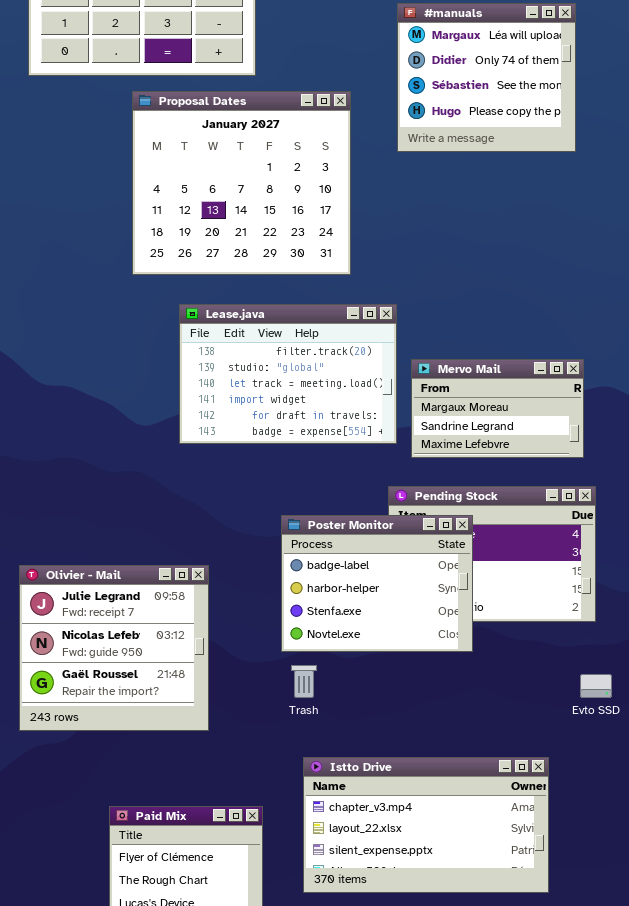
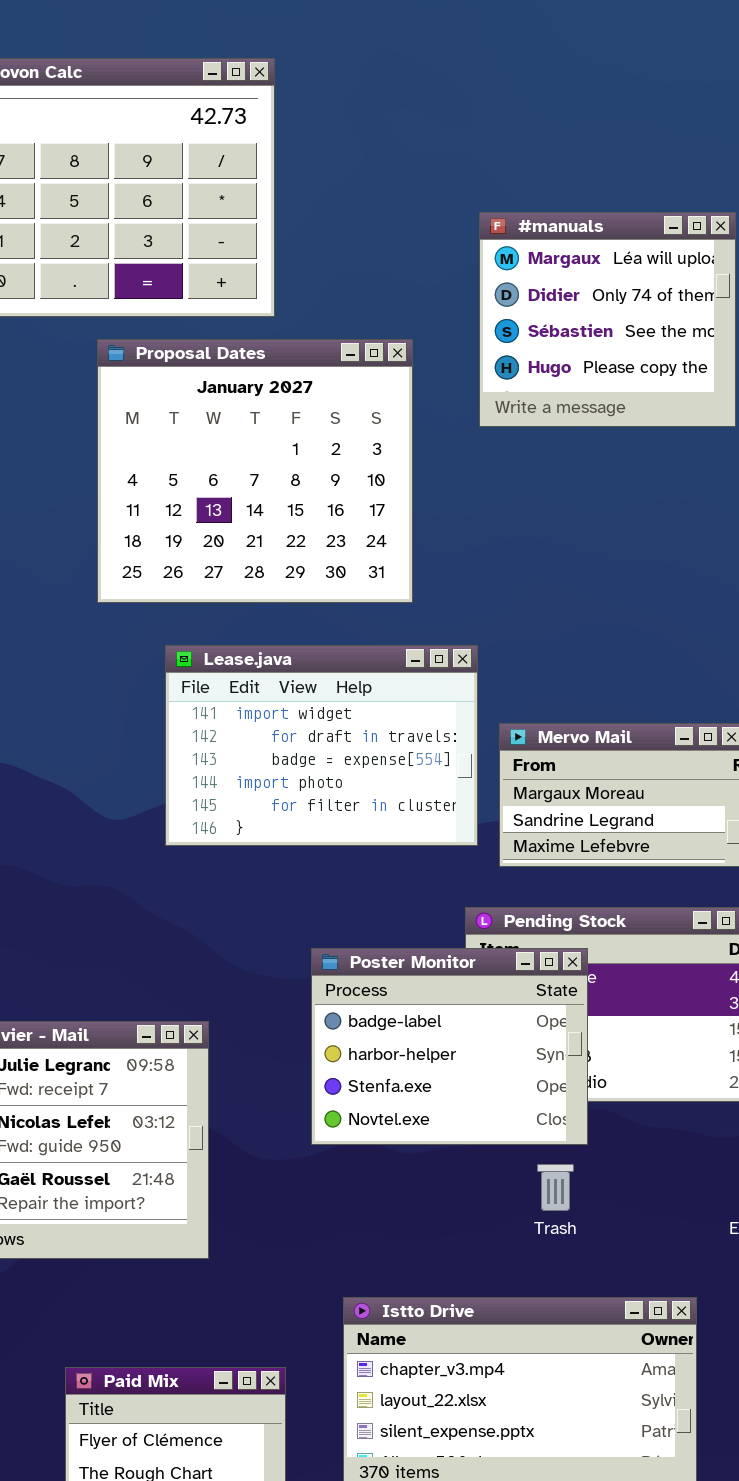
Lease.java: [179,304,397,444] -> [165,645,478,846], scrolled down 3 rows
Trash: [291,665,317,698] -> [537,1164,574,1211], moved

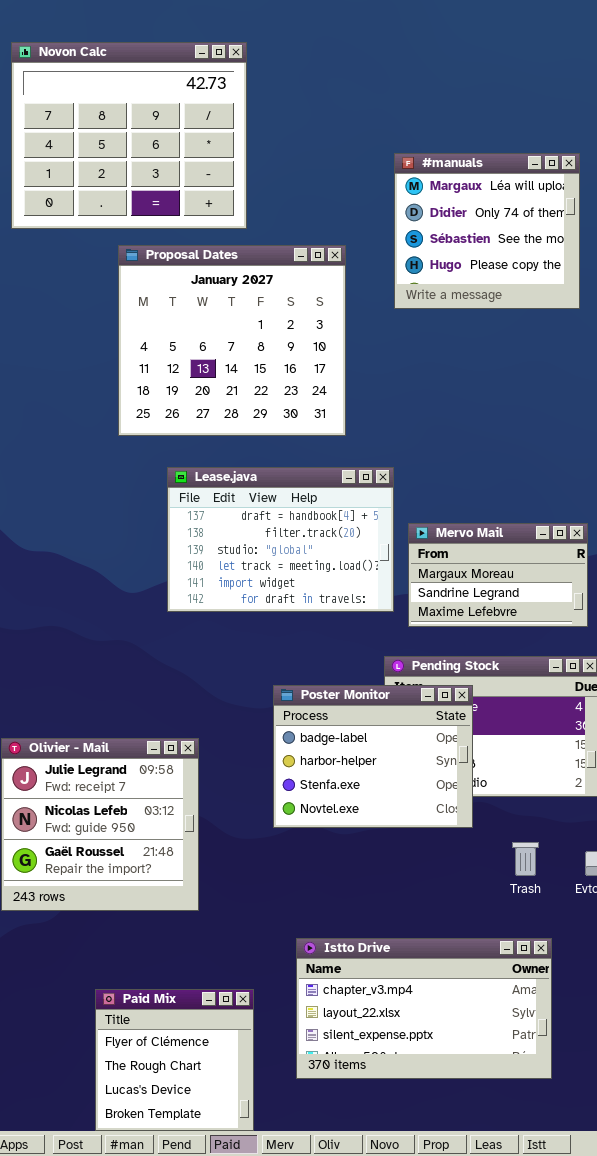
Lease.java: [165,645,478,846] -> [167,467,394,612], scrolled up 4 rows
Trash: [537,1164,574,1211] -> [512,842,539,876], moved

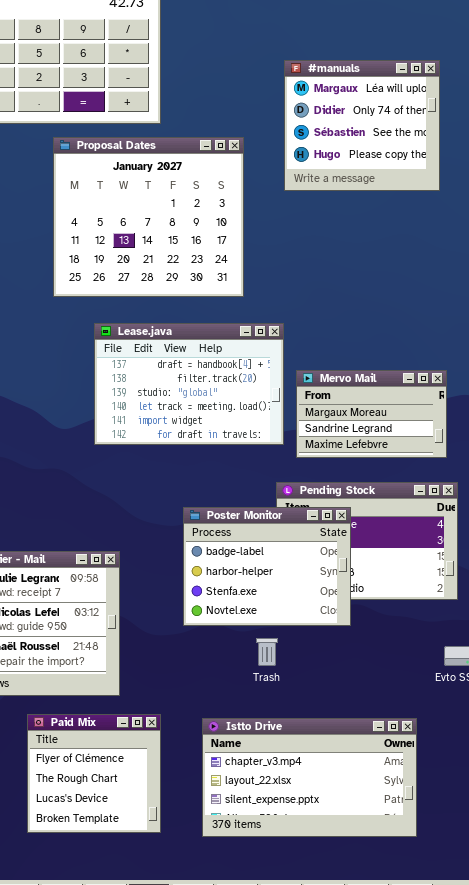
Trash: [512,842,539,876] -> [256,638,278,666], moved
Paid Mix: [95,989,254,1131] -> [27,714,161,833], moved

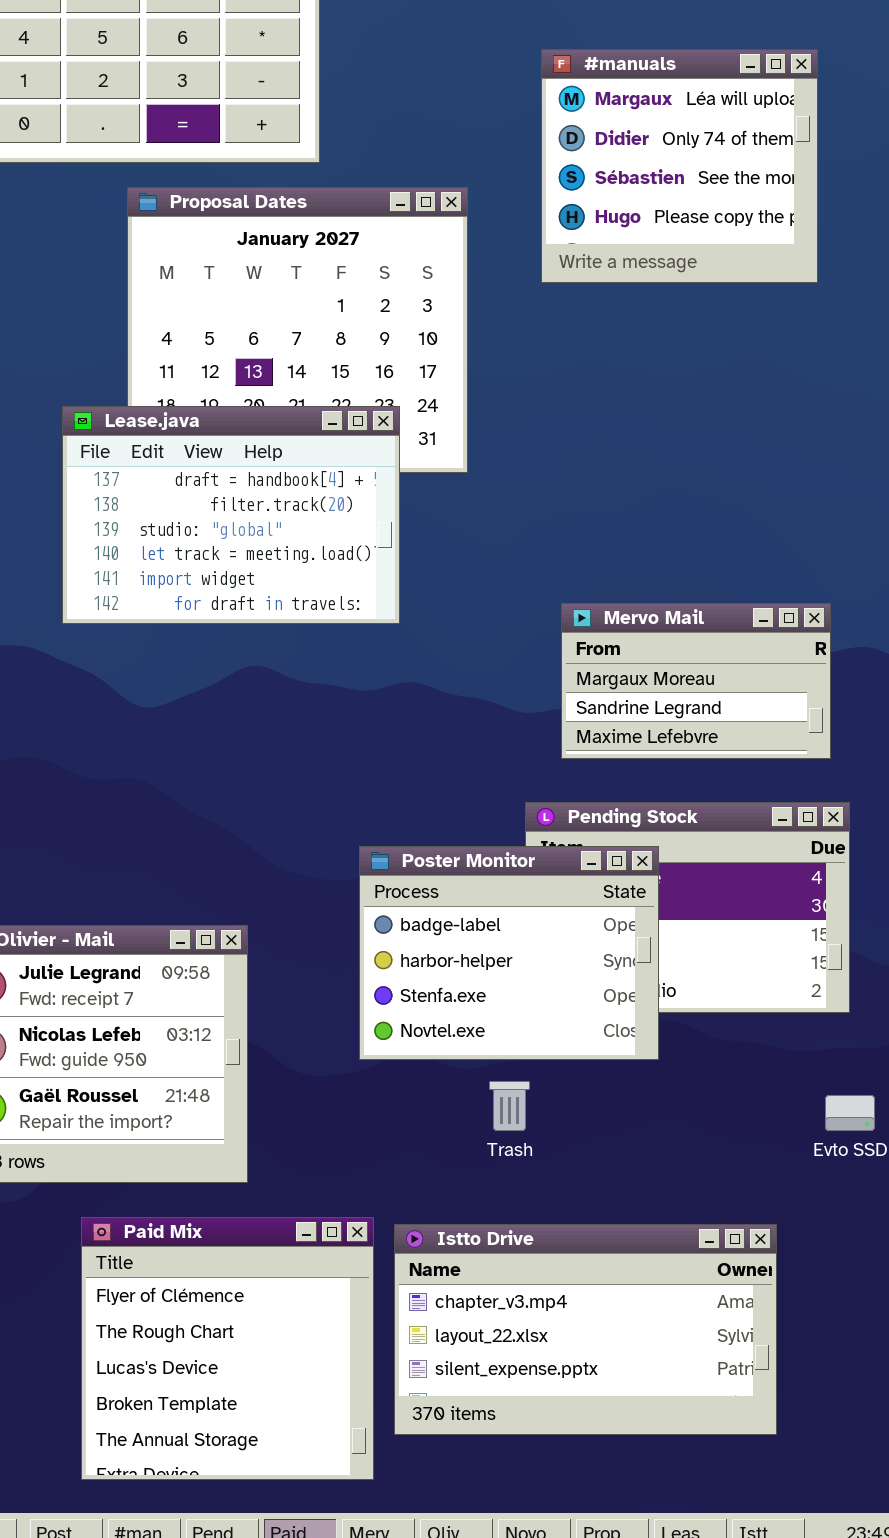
Lease.java: [94,323,284,445] -> [62,406,400,624], moved
Paid Mix: [27,714,161,833] -> [81,1217,374,1480], resized

